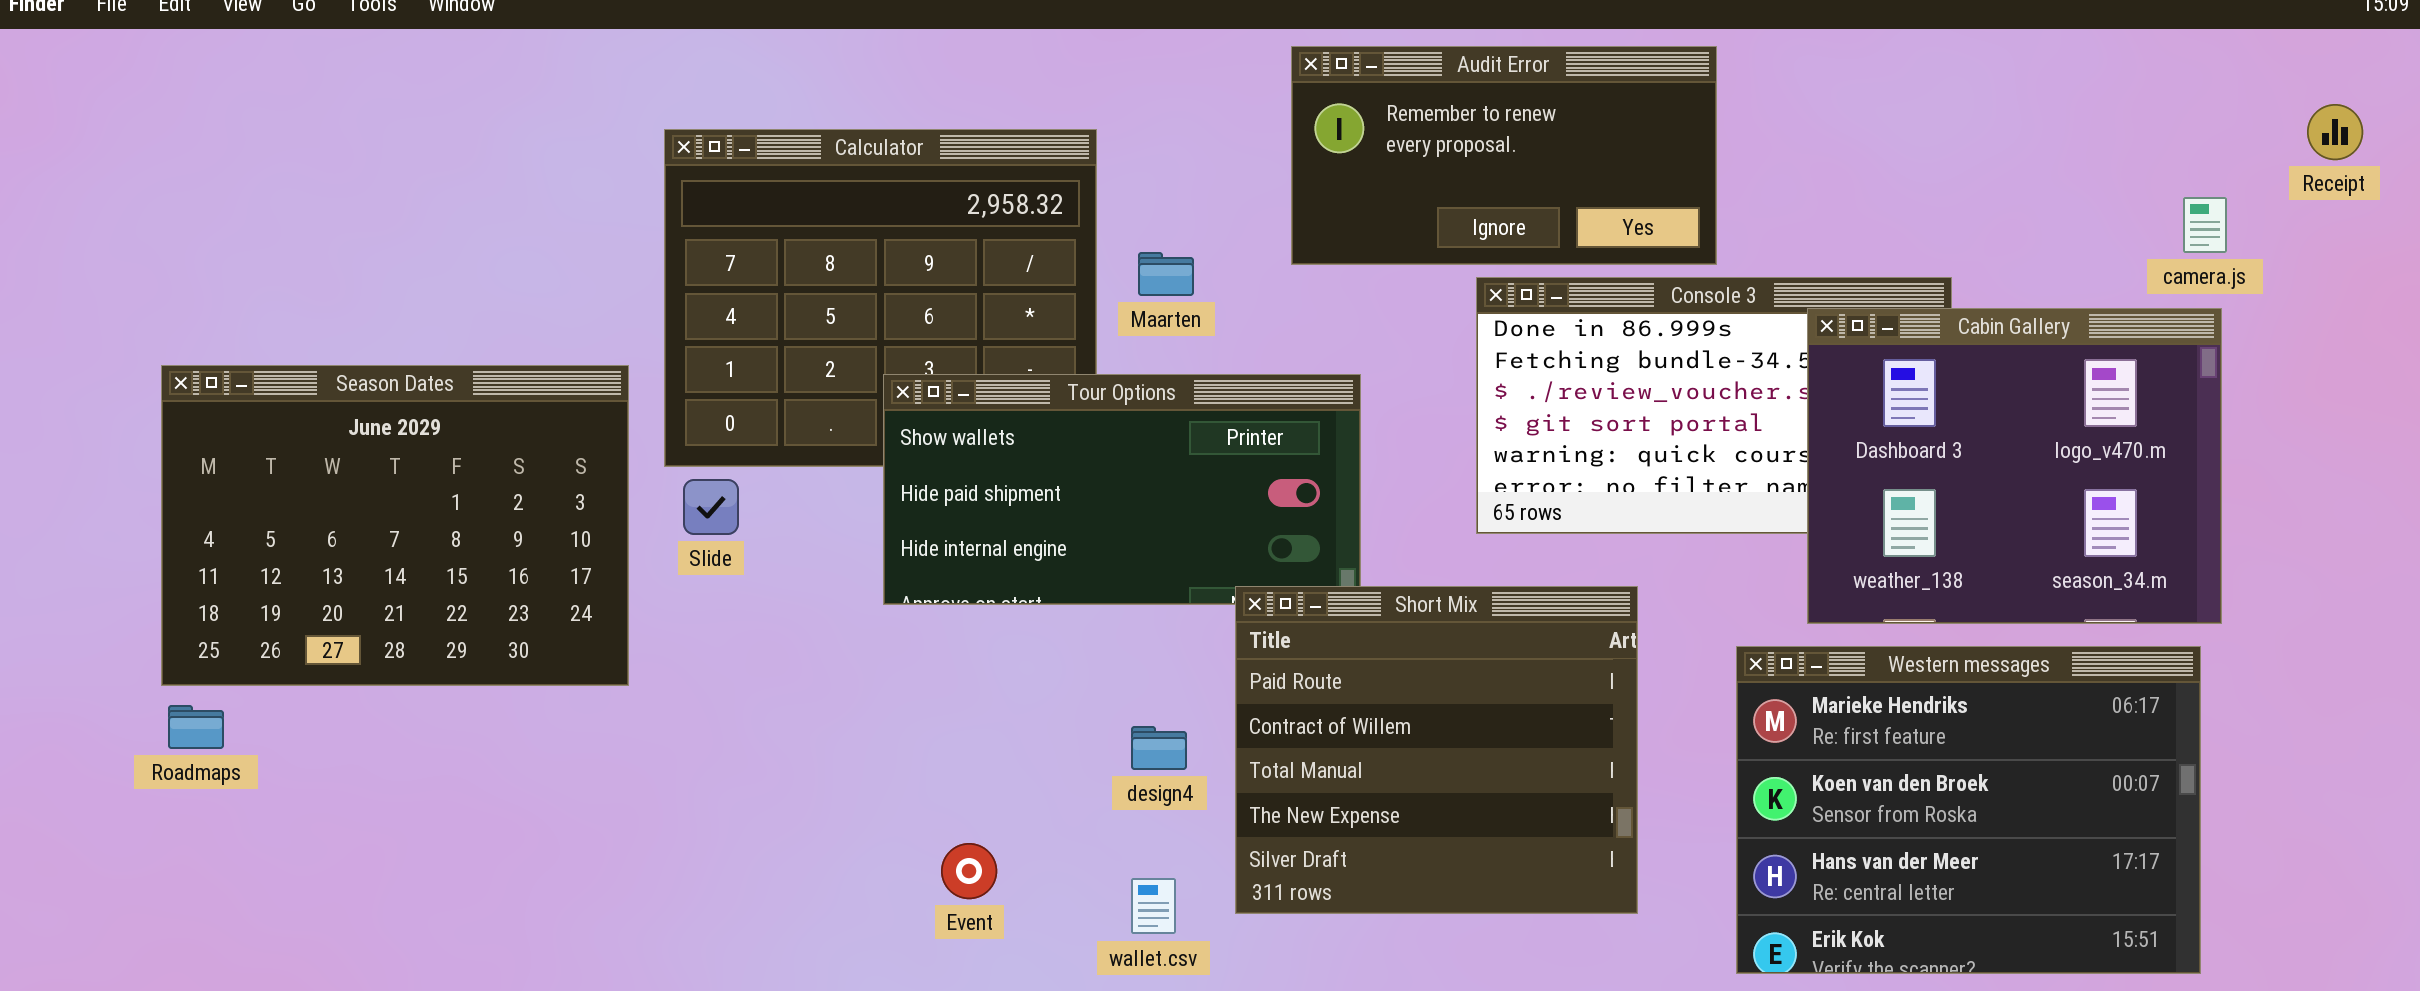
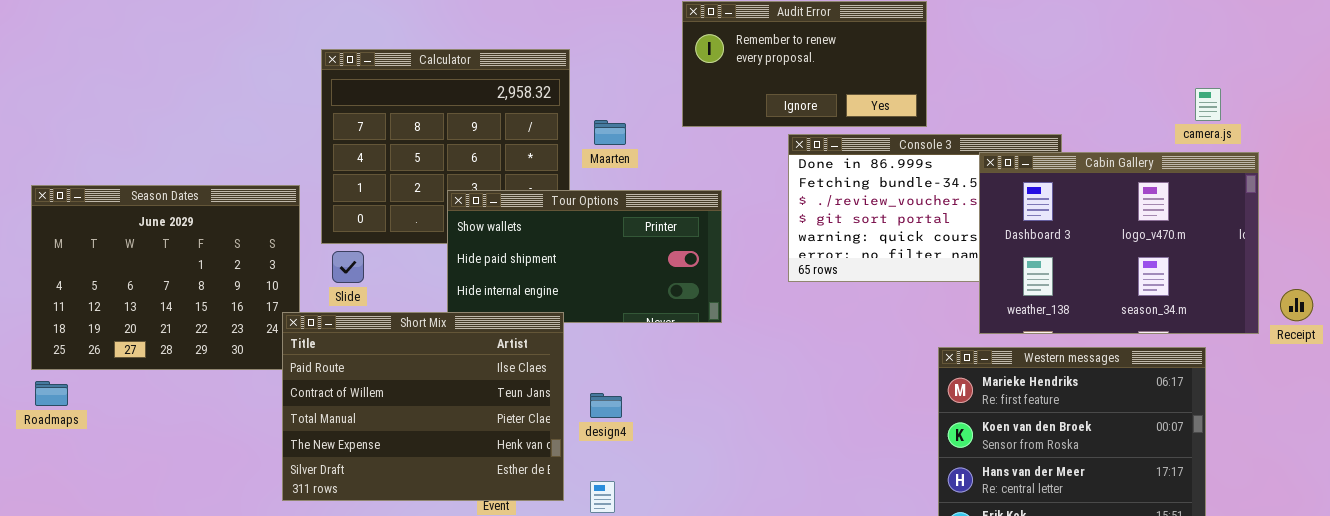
Receipt: [2307,104,2363,160] -> [1280,289,1313,321], moved
Cabin Gallery: [1807,308,2222,624] -> [979,152,1259,334], resized
Short Mix: [1235,586,1638,914] -> [282,312,564,501], moved, resized

